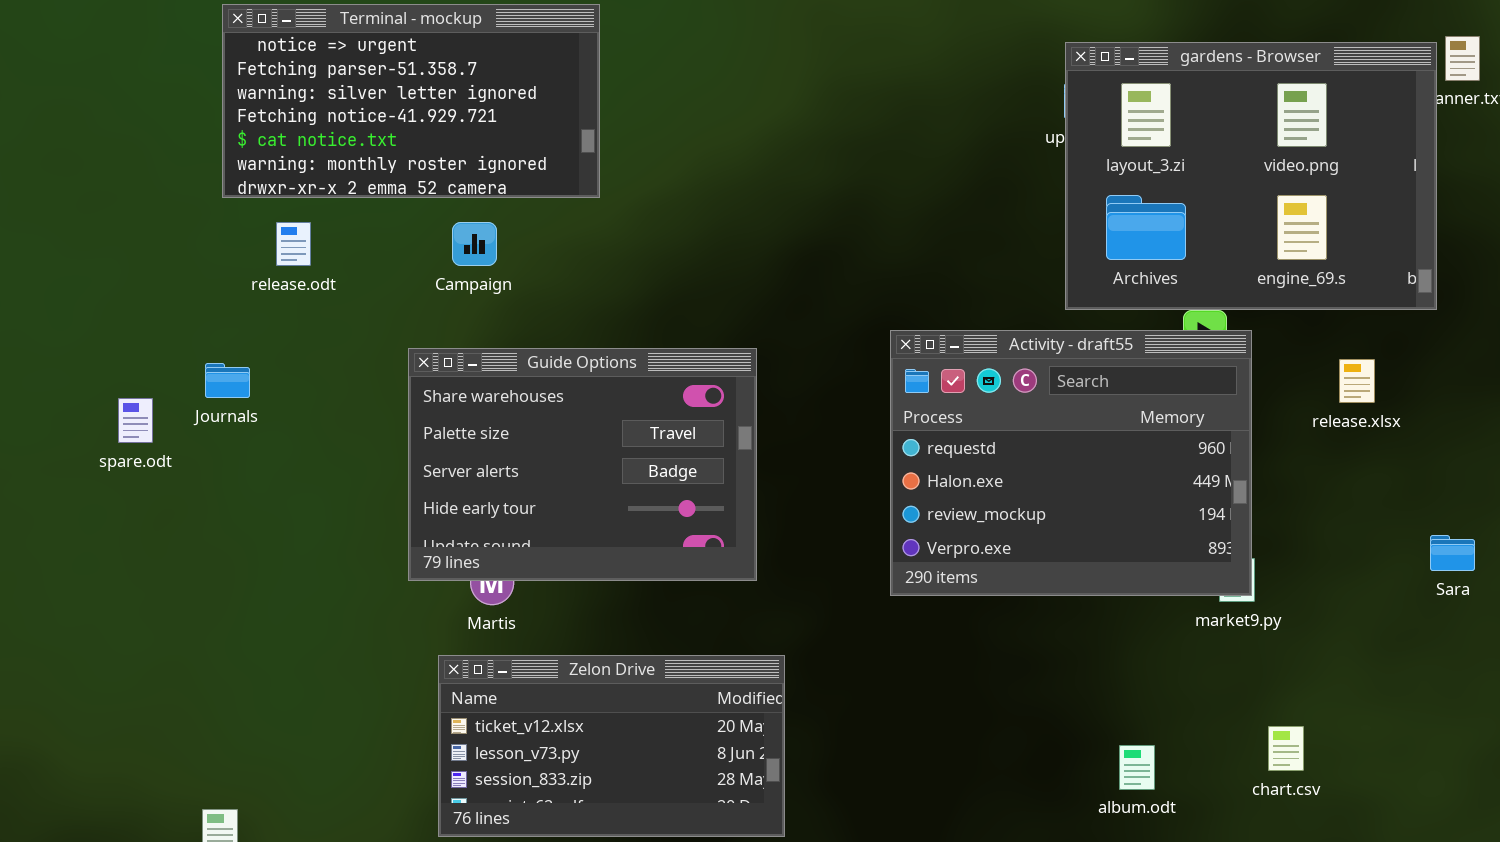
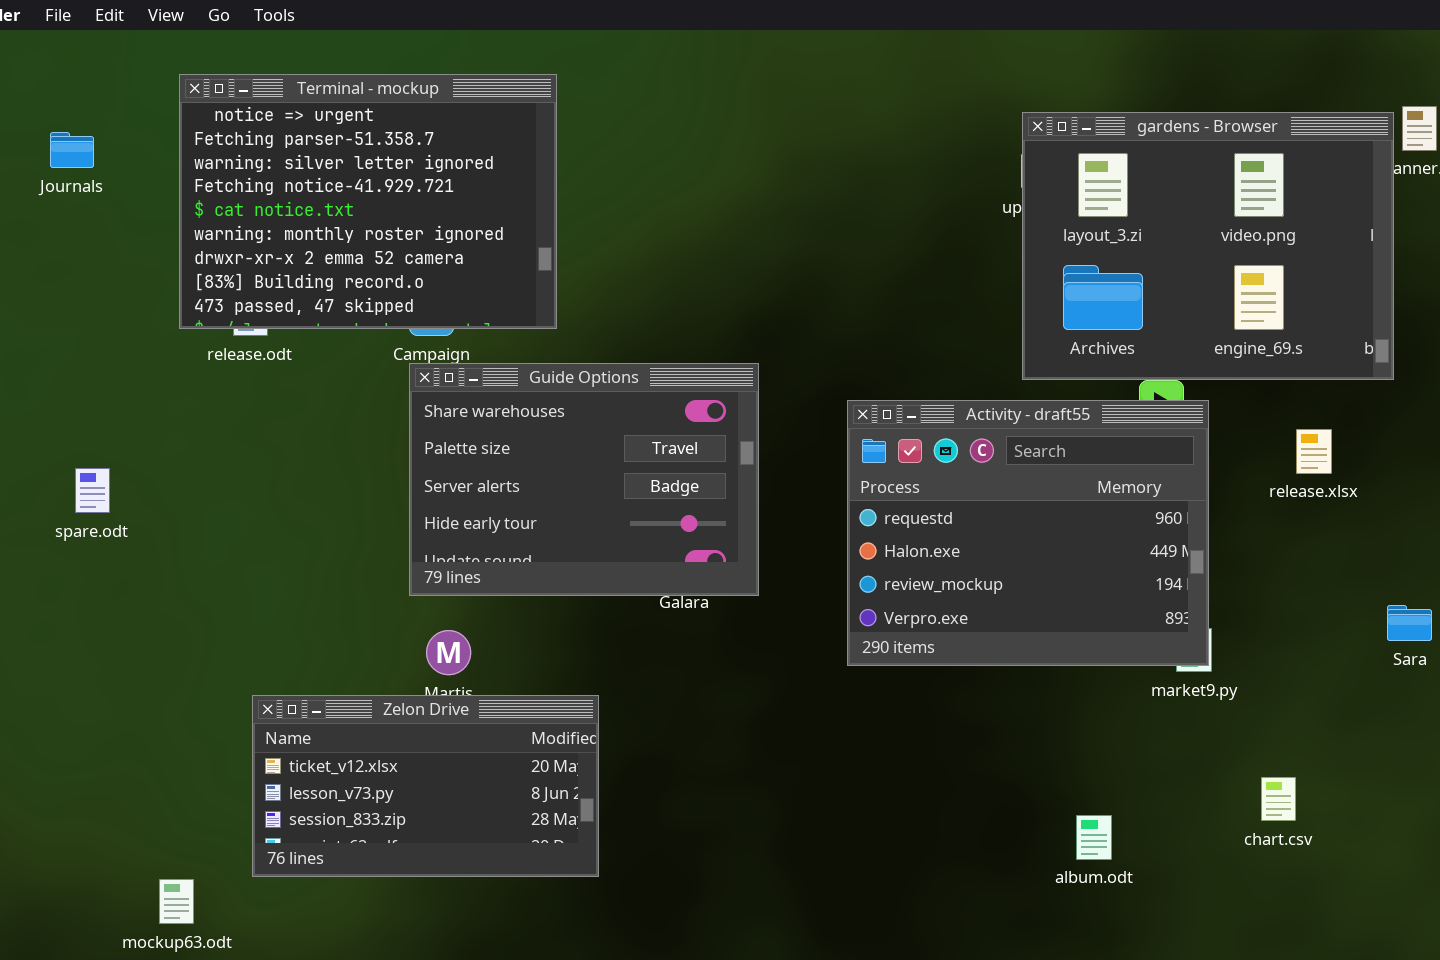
Terminal - mockup: [222,4,600,198] -> [179,74,557,329], resized
Guide Options: [408,348,757,581] -> [409,363,759,596], moved
Journals: [205,363,250,398] -> [50,132,94,168], moved
Zelon Drive: [438,655,785,837] -> [252,695,599,877], moved
chart.csv: [1268,726,1304,771] -> [1261,777,1296,821], moved

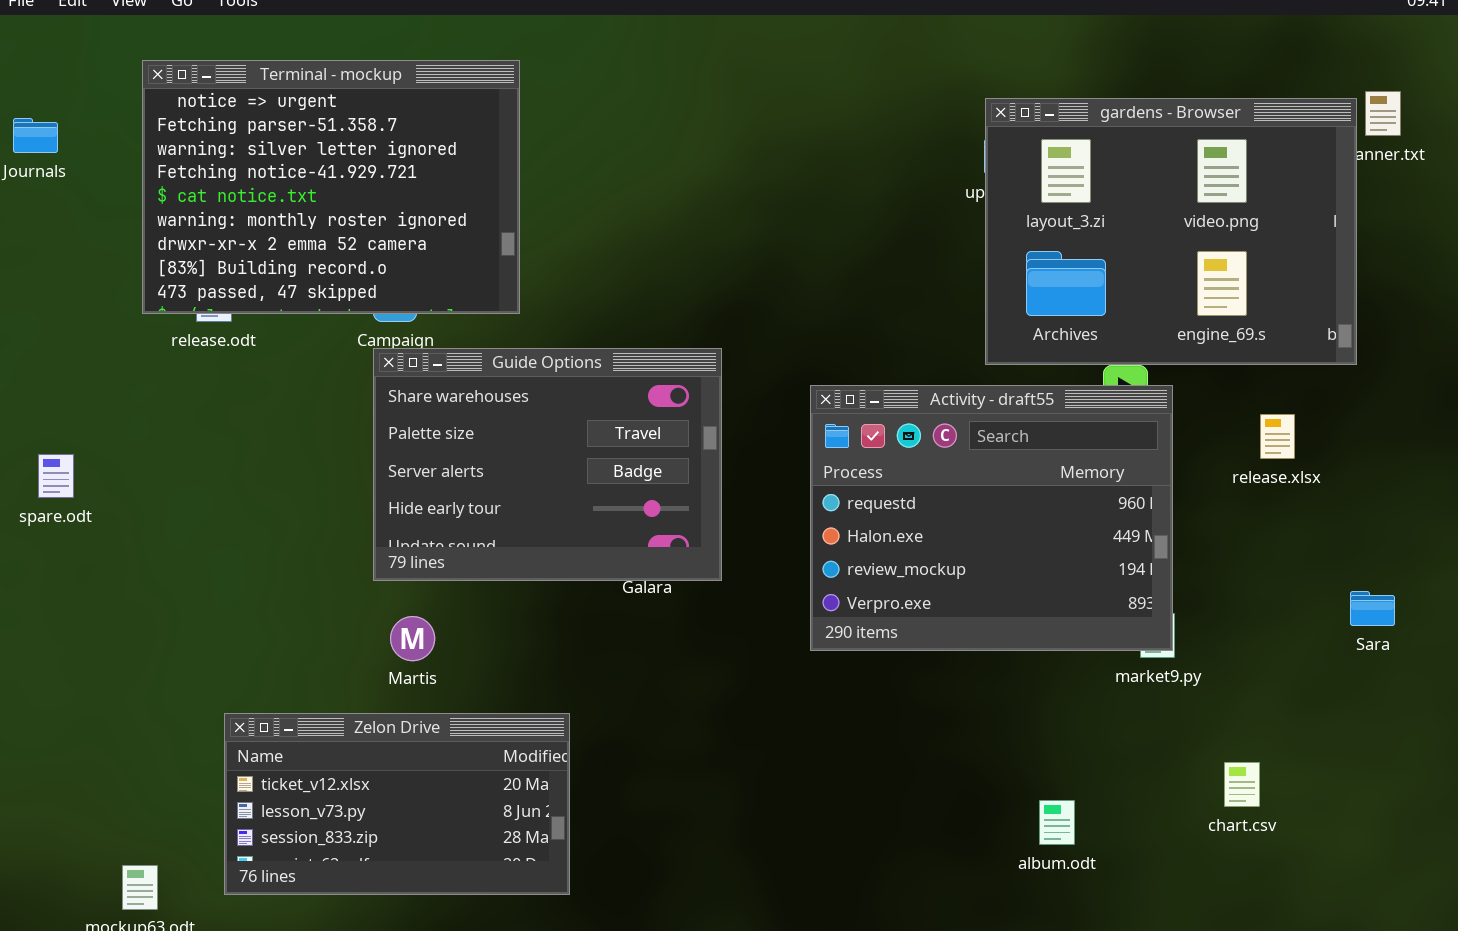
Zelon Drive: [252,695,599,877] -> [224,713,570,895], moved

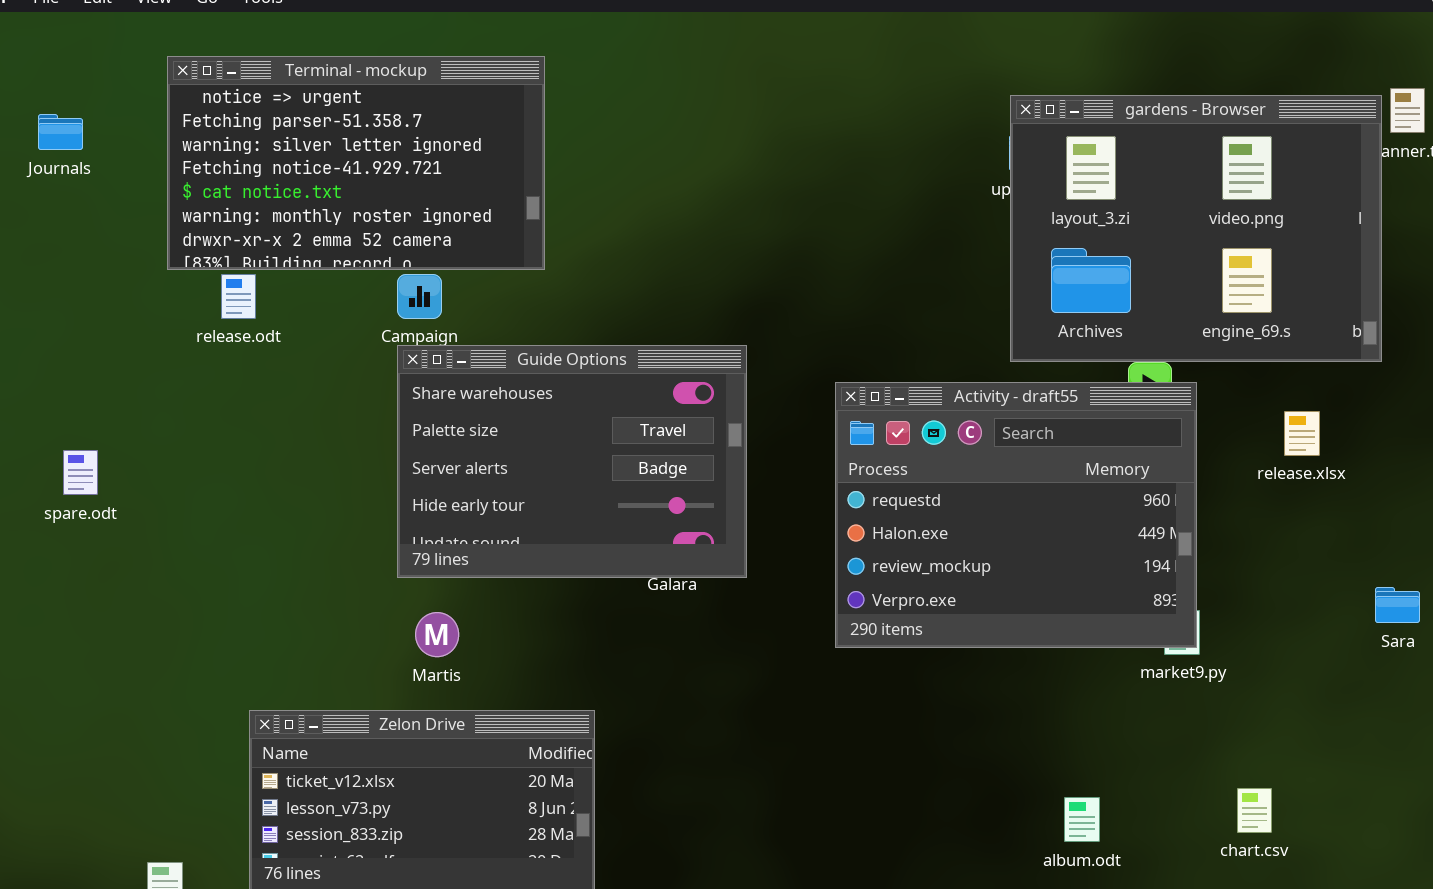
Terminal - mockup: [142,60,520,314] -> [167,56,545,270], resized
chart.csv: [1224,762,1260,807] -> [1237,788,1272,833], moved

